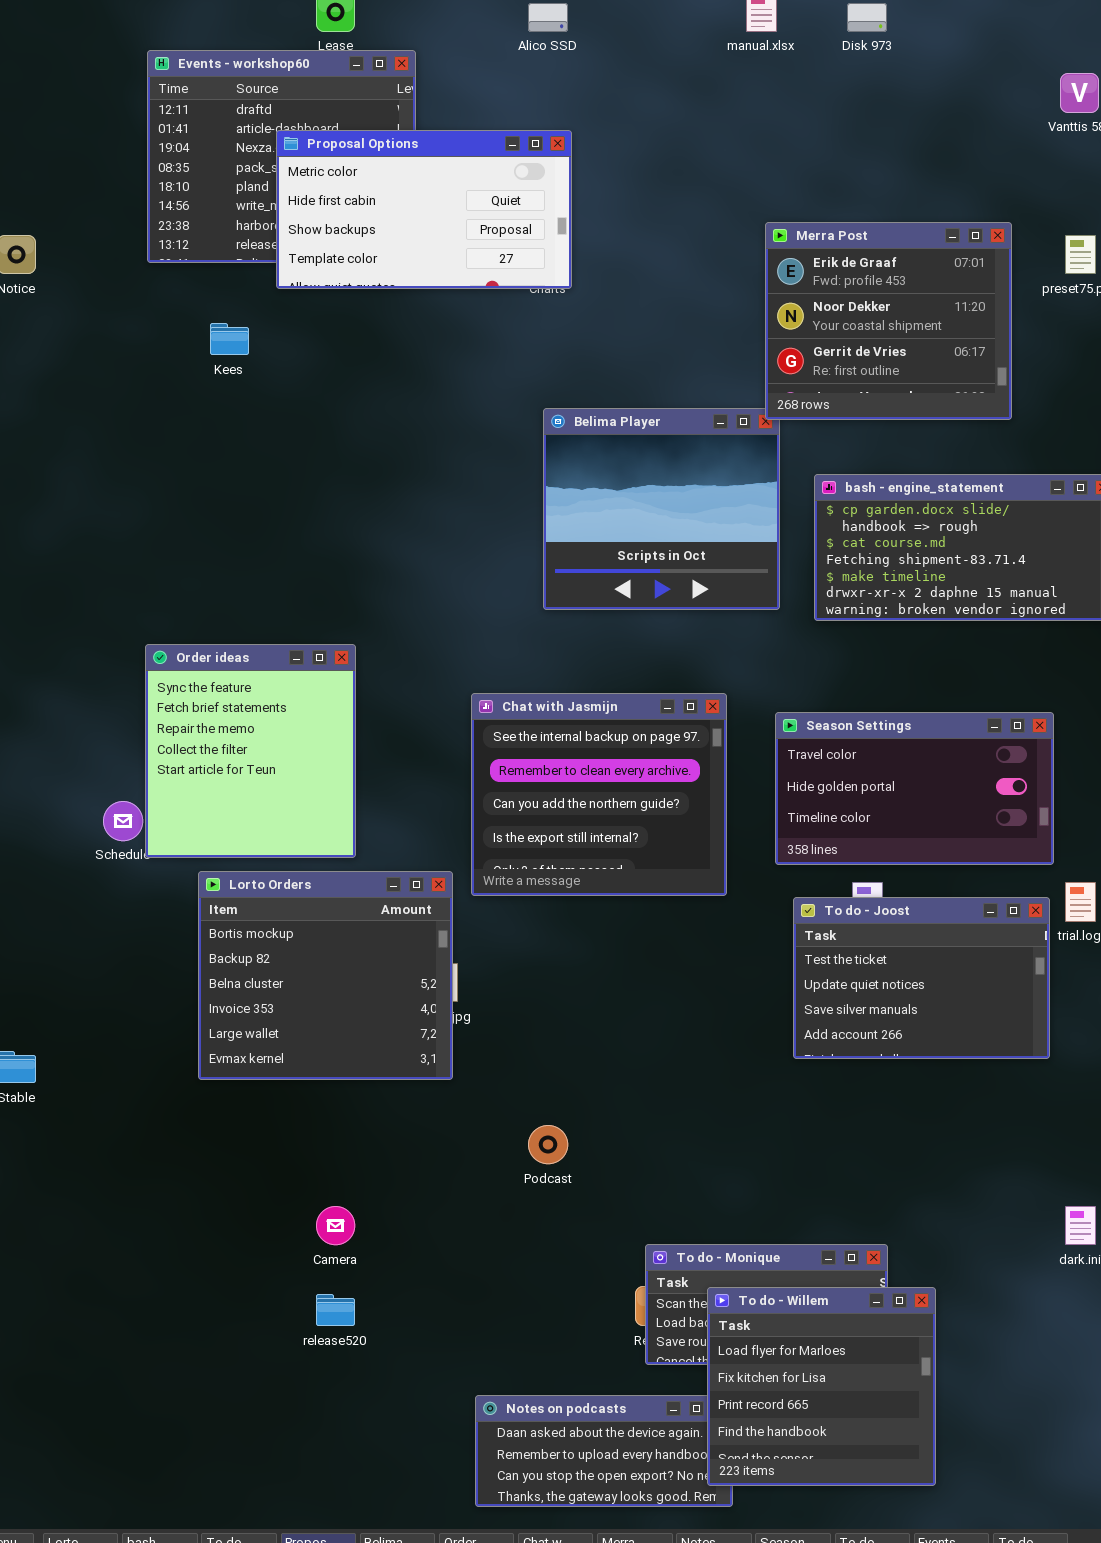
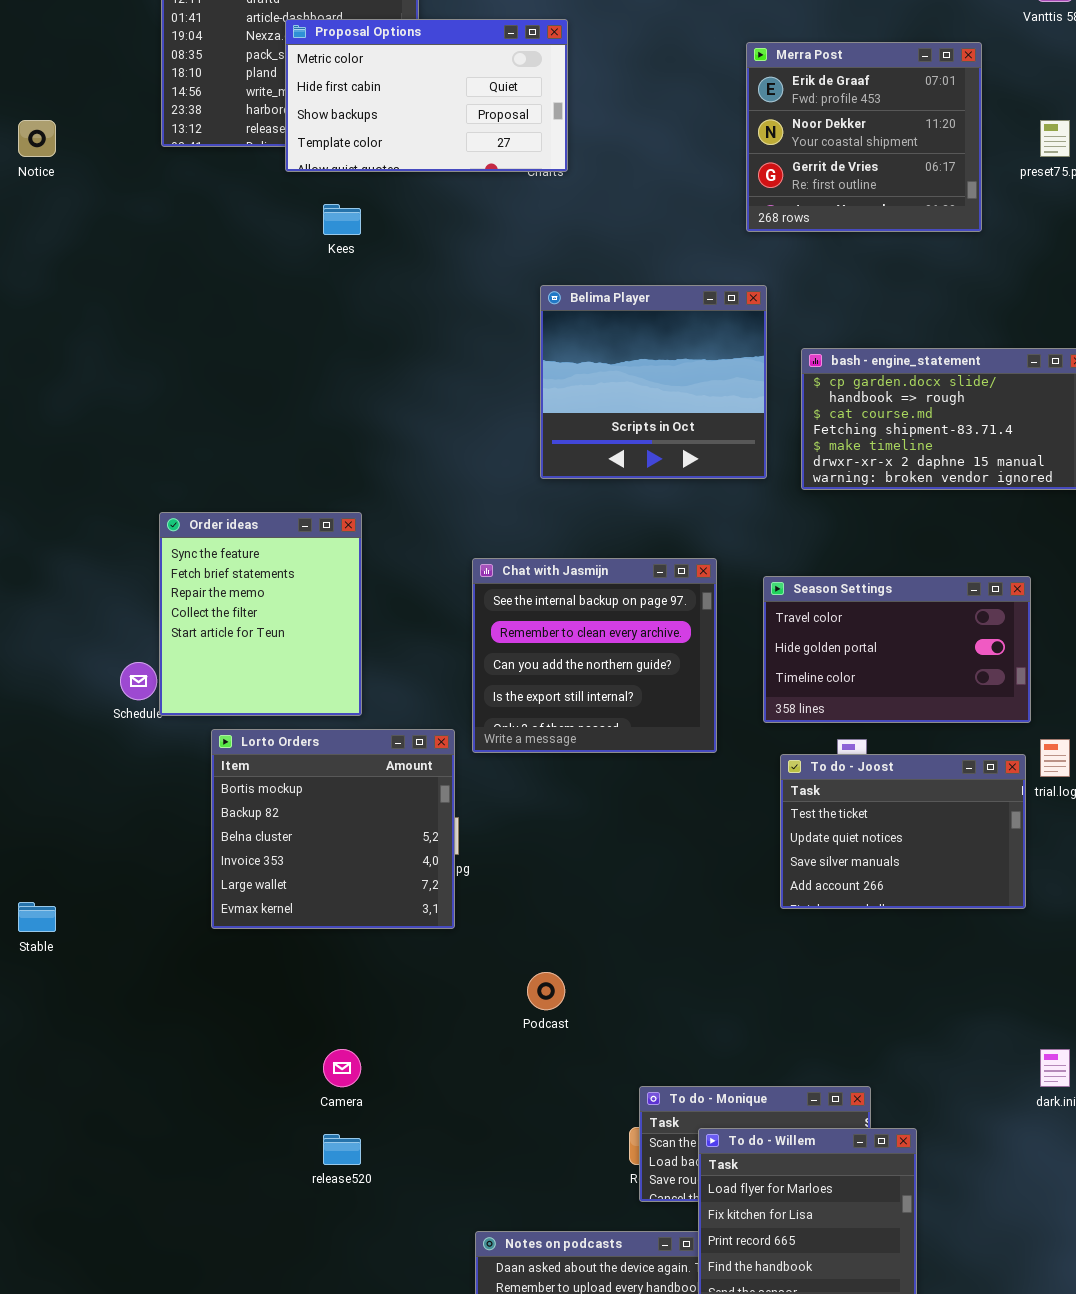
Merra Post: [765,222,1012,420] -> [746,42,982,232], moved
Kees: [210,323,249,355] -> [323,204,361,235], moved

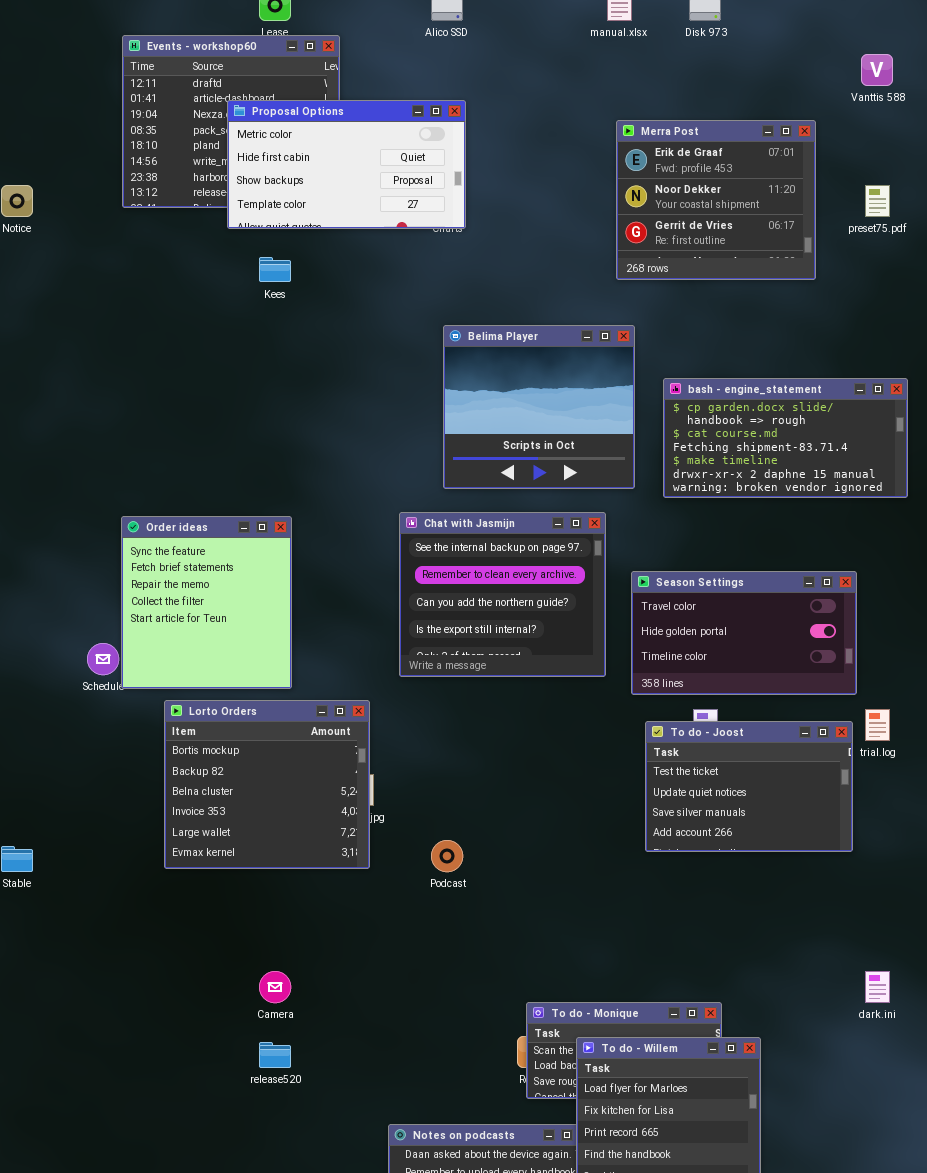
Chat with Jasmijn: [472,558,717,753] -> [399,512,606,677], moved
Podcast: [527,972,565,1010] -> [431,840,463,872], moved

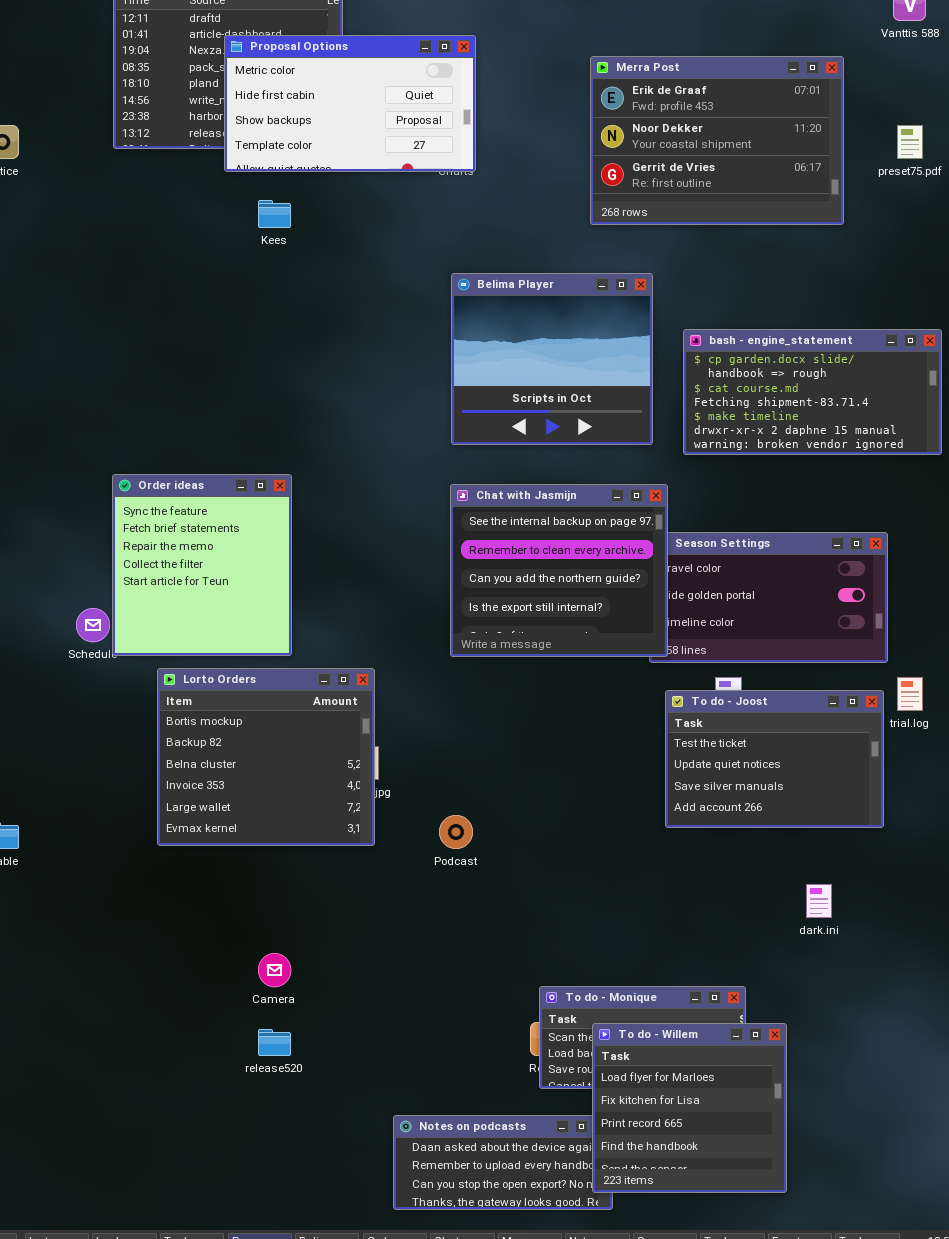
Merra Post: [616,120,816,280] -> [590,56,844,225], resized
Chat with Jasmijn: [399,512,606,677] -> [450,484,668,657], moved
dark.ini: [865,971,890,1003] -> [806,884,832,918], moved

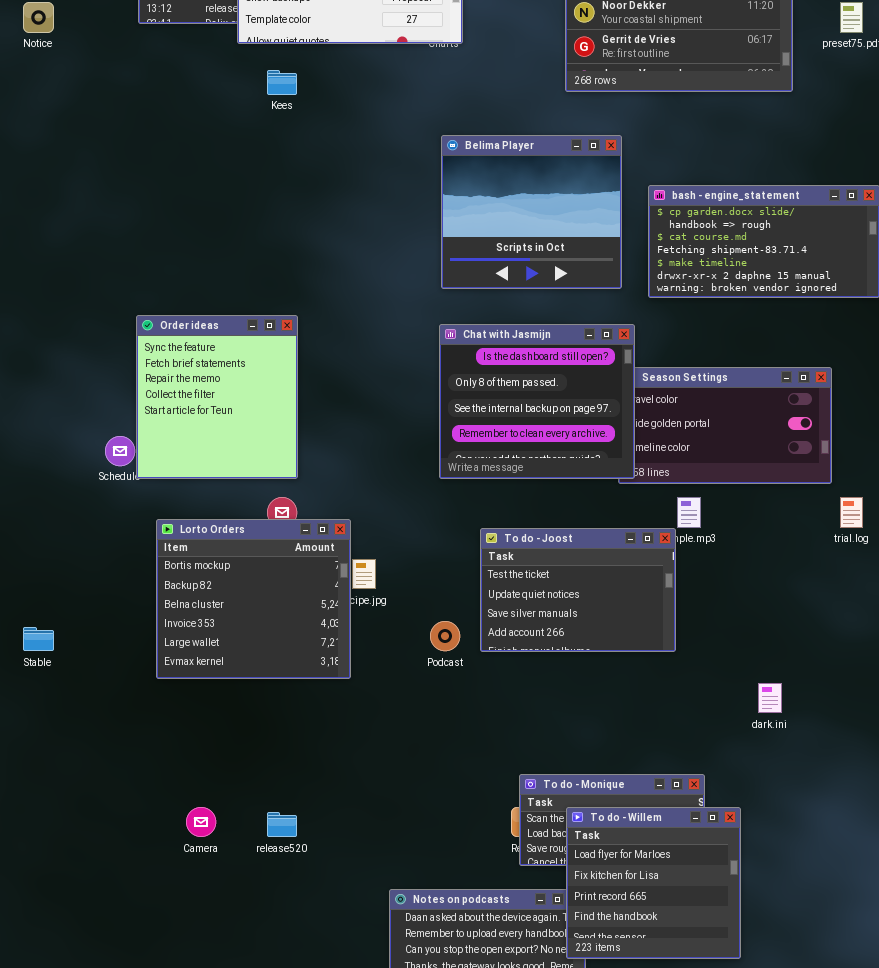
Chat with Jasmijn: [450,484,668,657] -> [439,324,635,479], scrolled up 2 rows
Lorto Orders: [157,668,375,846] -> [156,519,351,679], moved
To do - Joost: [665,690,884,828] -> [480,528,676,652], moved
Camera: [258,953,291,987] -> [186,807,216,837], moved

